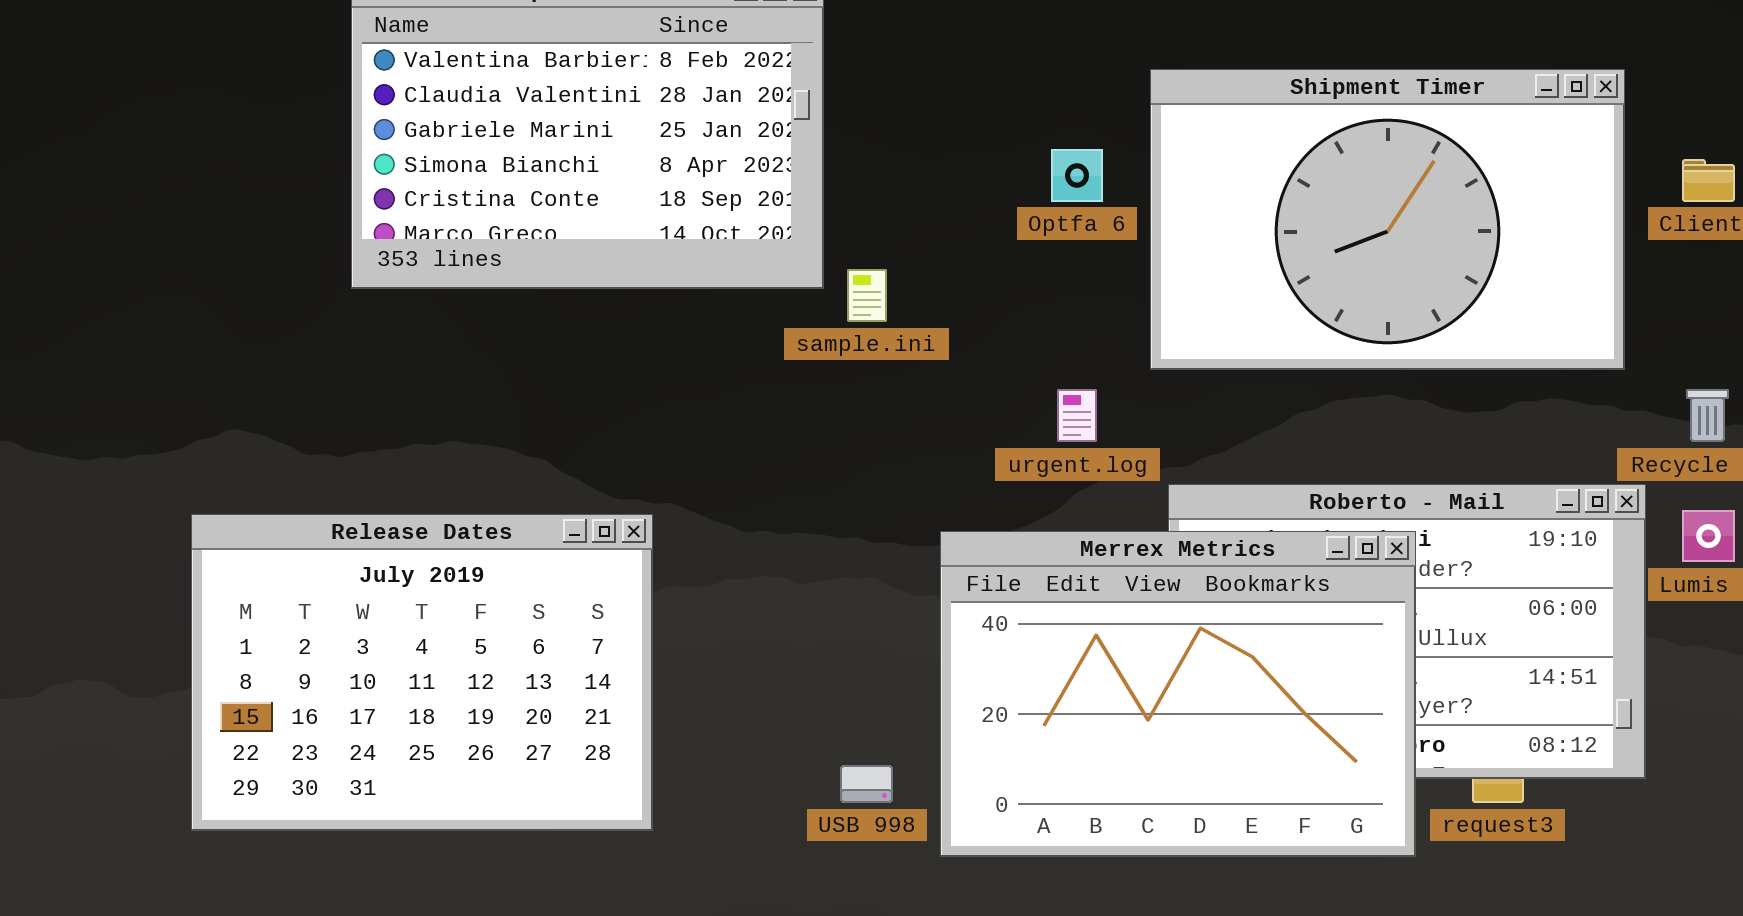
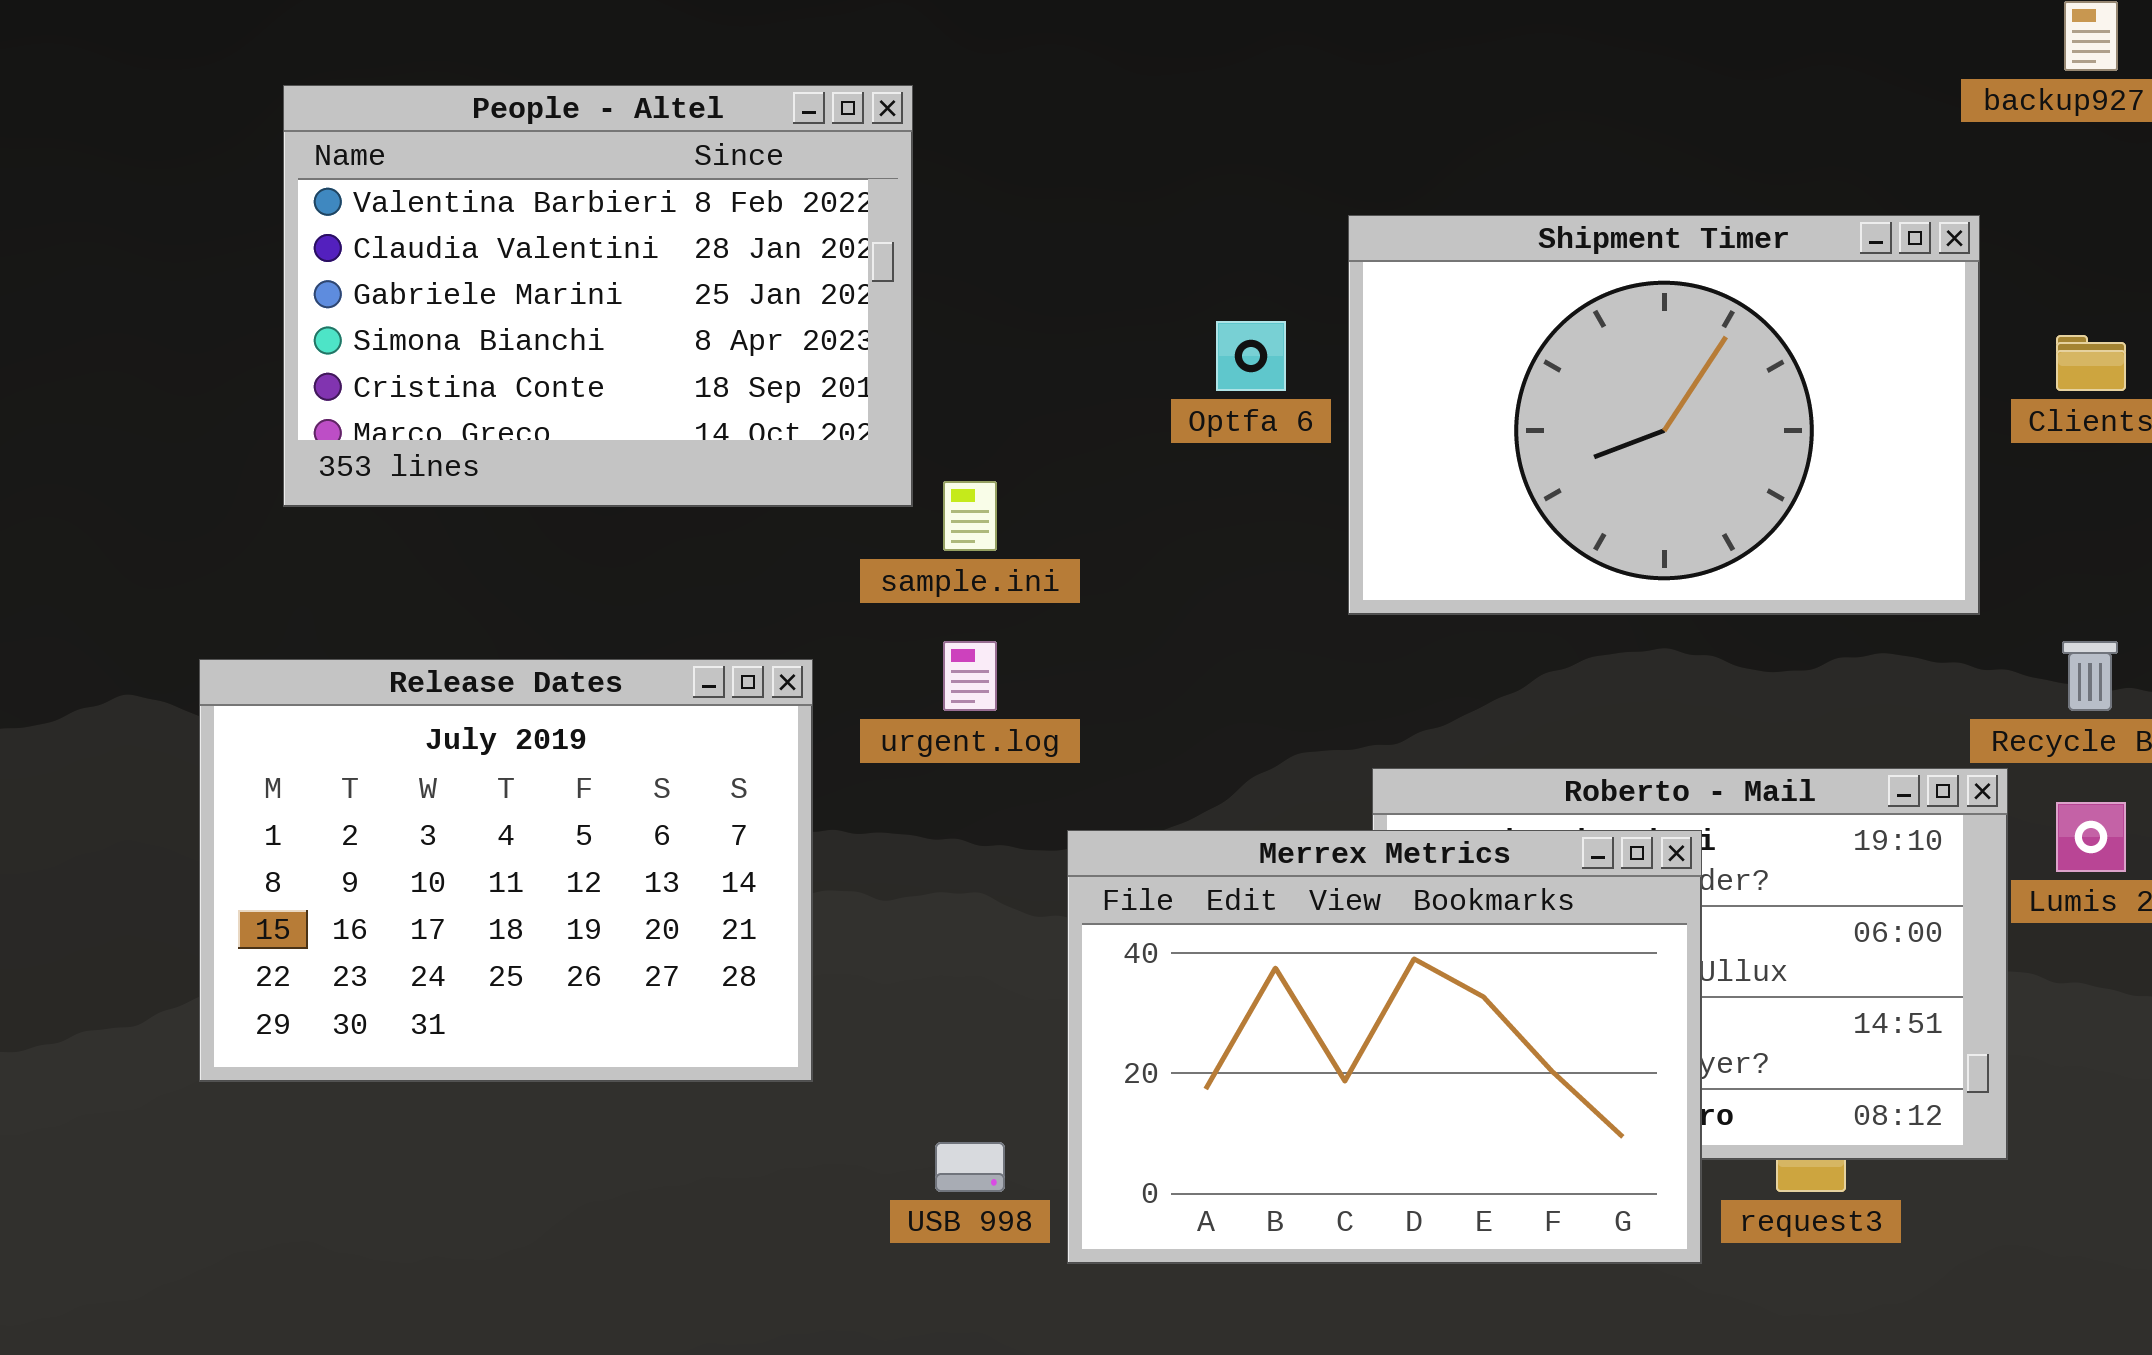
urgent.log: [1057,389,1097,442] -> [943,641,997,711], moved
Release Dates: [191,514,653,831] -> [199,659,813,1082], moved

